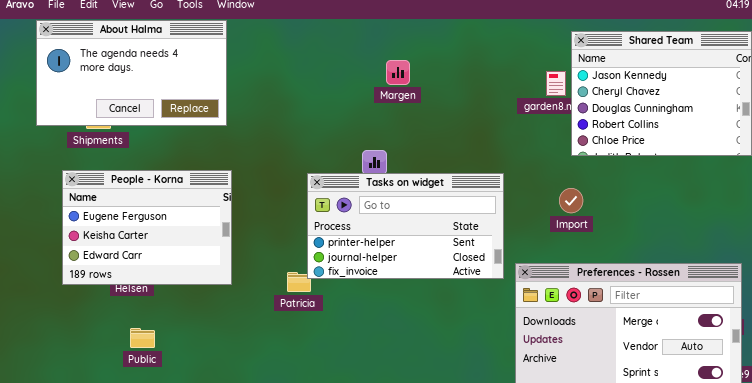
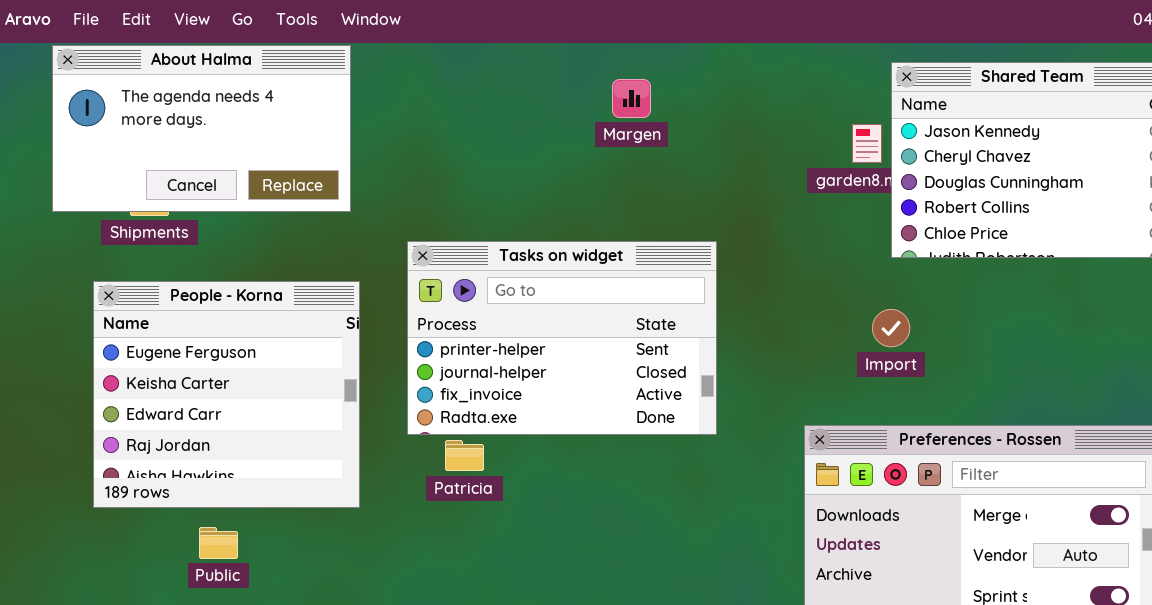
Margen: [386,60,410,85] -> [612,79,651,118], moved
People - Korna: [62,170,232,285] -> [93,281,360,508], resized
Tasks on widget: [307,173,504,279] -> [407,241,717,435], moved, resized

